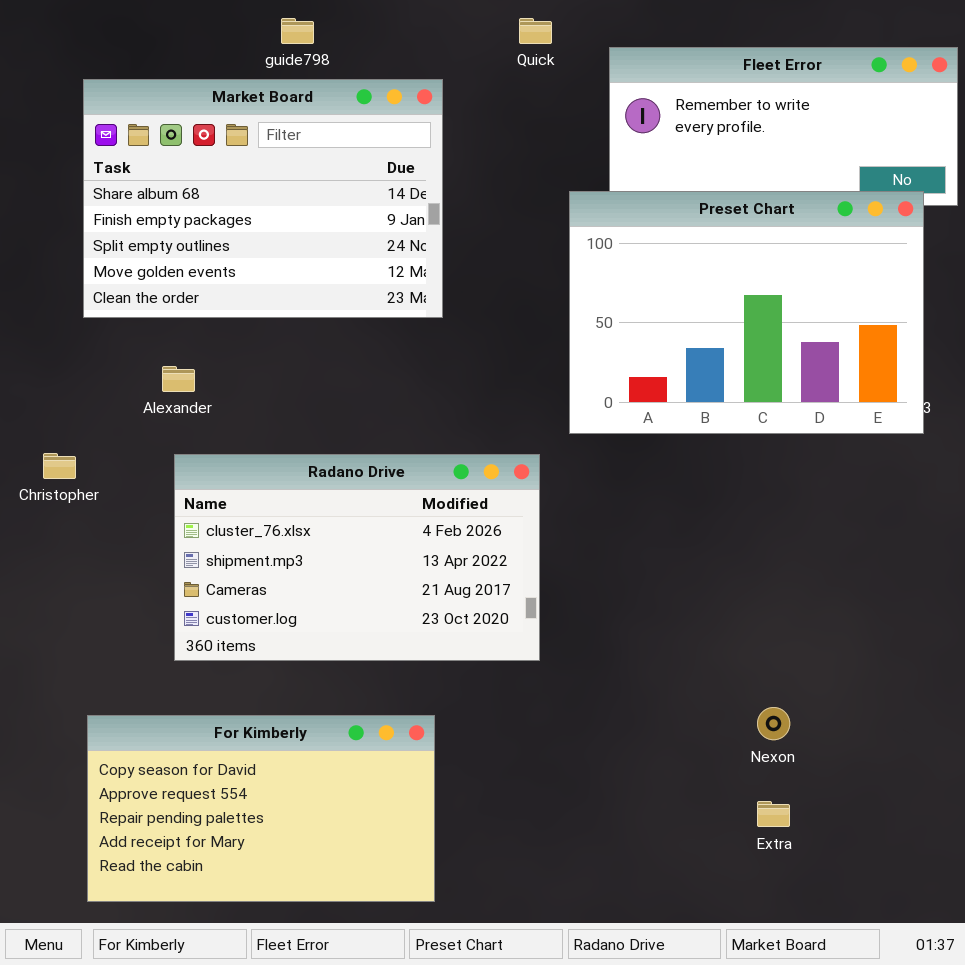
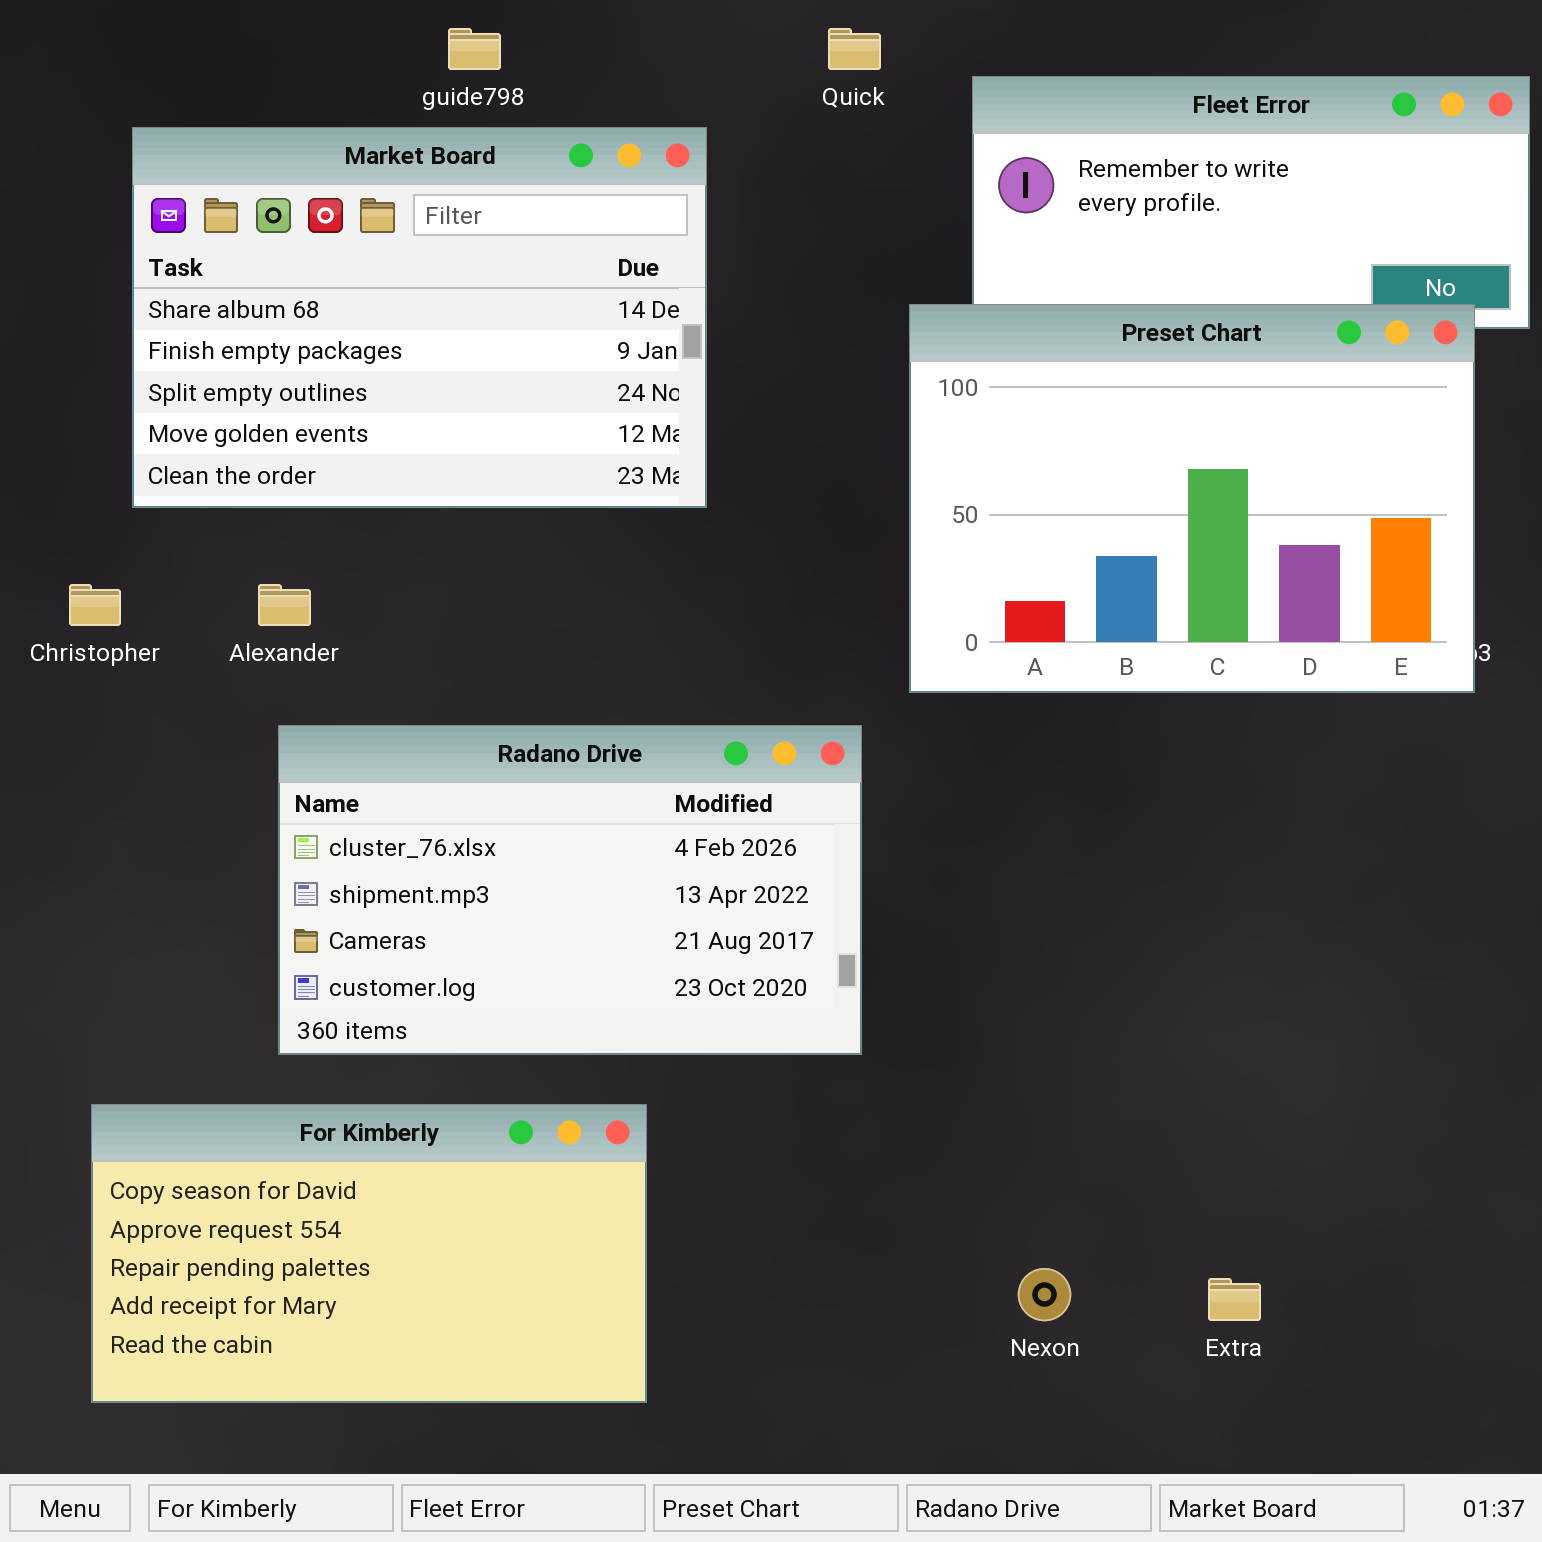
Christopher: [43,453,76,479] -> [69,584,121,626], moved
Nexon: [757,707,790,740] -> [1018,1268,1071,1321], moved
For Kimberly: [87,715,435,902] -> [91,1104,647,1403], moved

